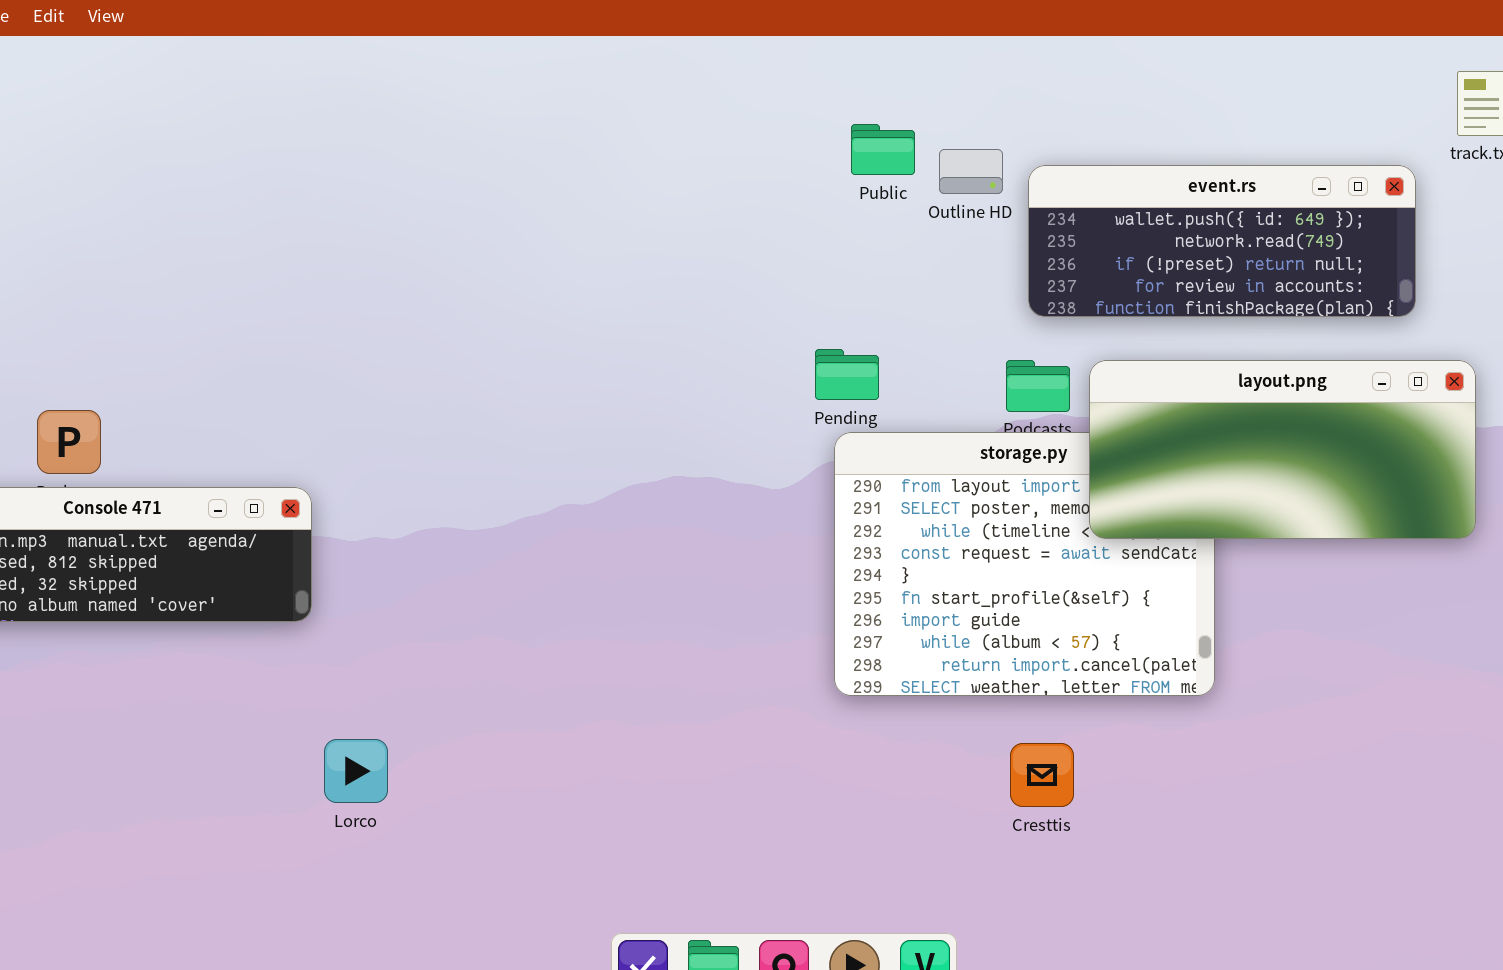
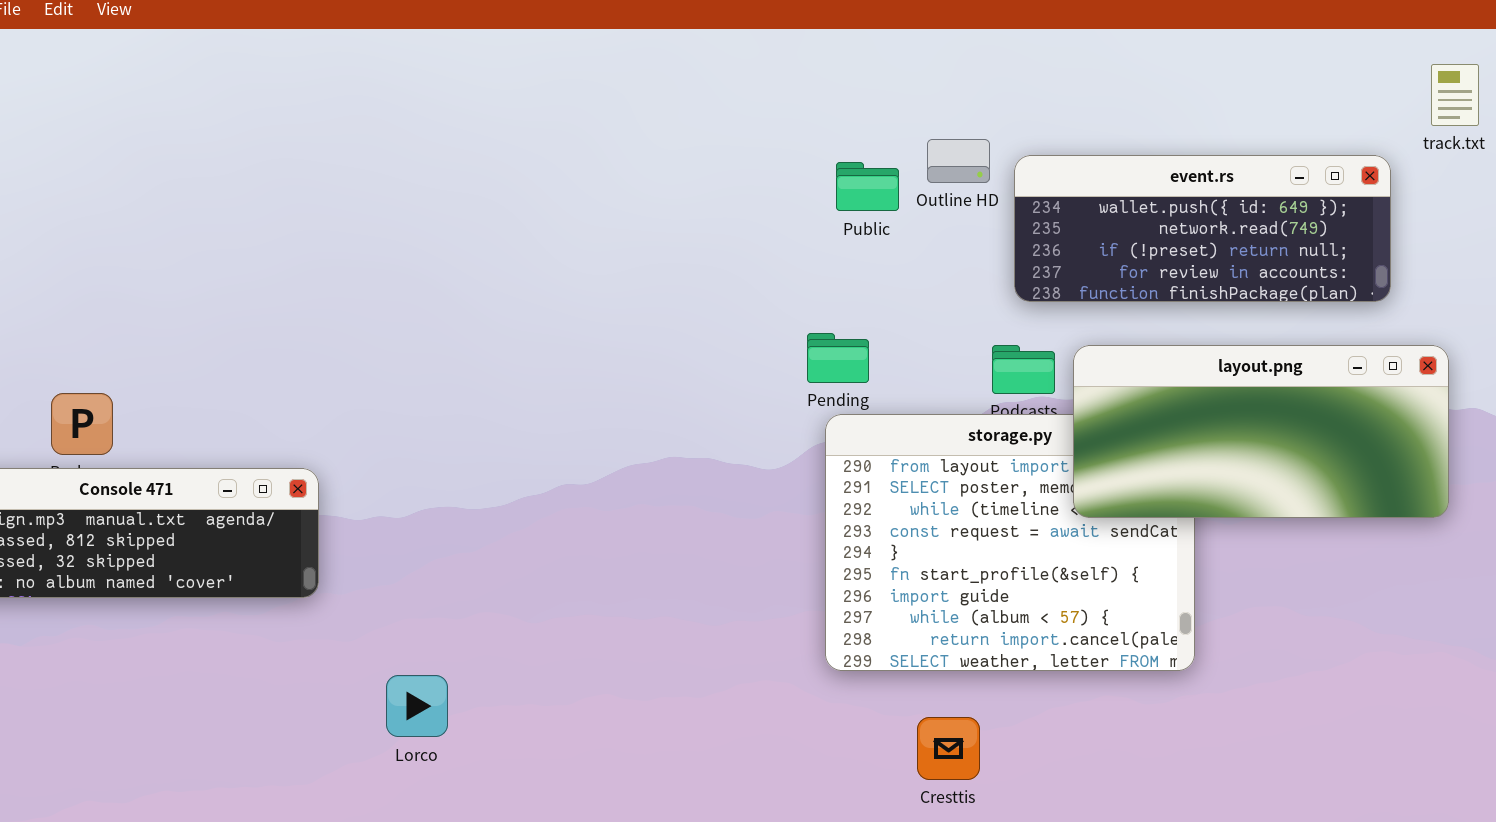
Public: [851,124,915,175] -> [836,162,899,211], moved
Lorco: [324,739,388,803] -> [386,675,448,737], moved
Cresttis: [1010,743,1074,807] -> [917,717,980,780], moved

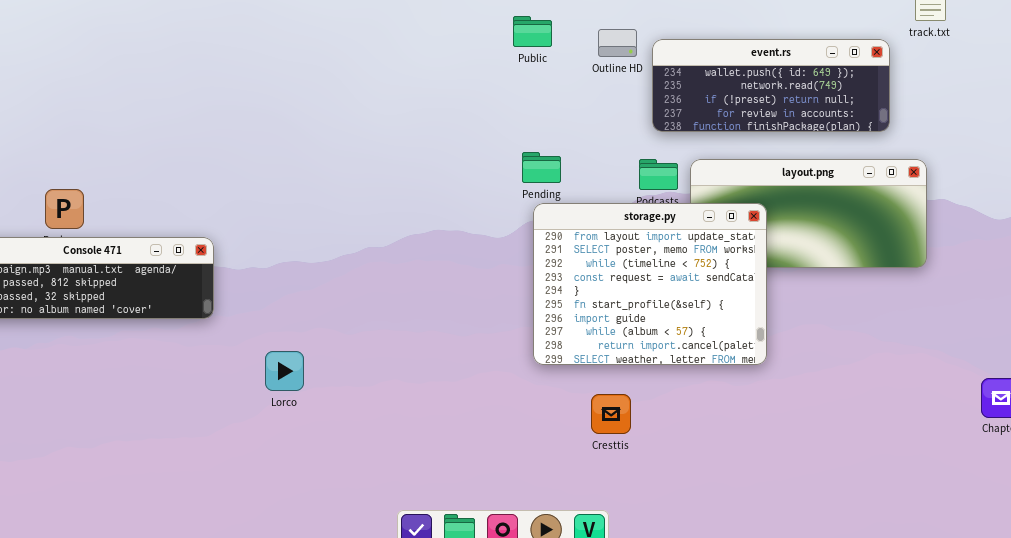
Public: [836,162,899,211] -> [513,16,552,47], moved
storage.py: [825,414,1195,671] -> [533,203,767,365], raised
Lorco: [386,675,448,737] -> [265,351,304,391], moved

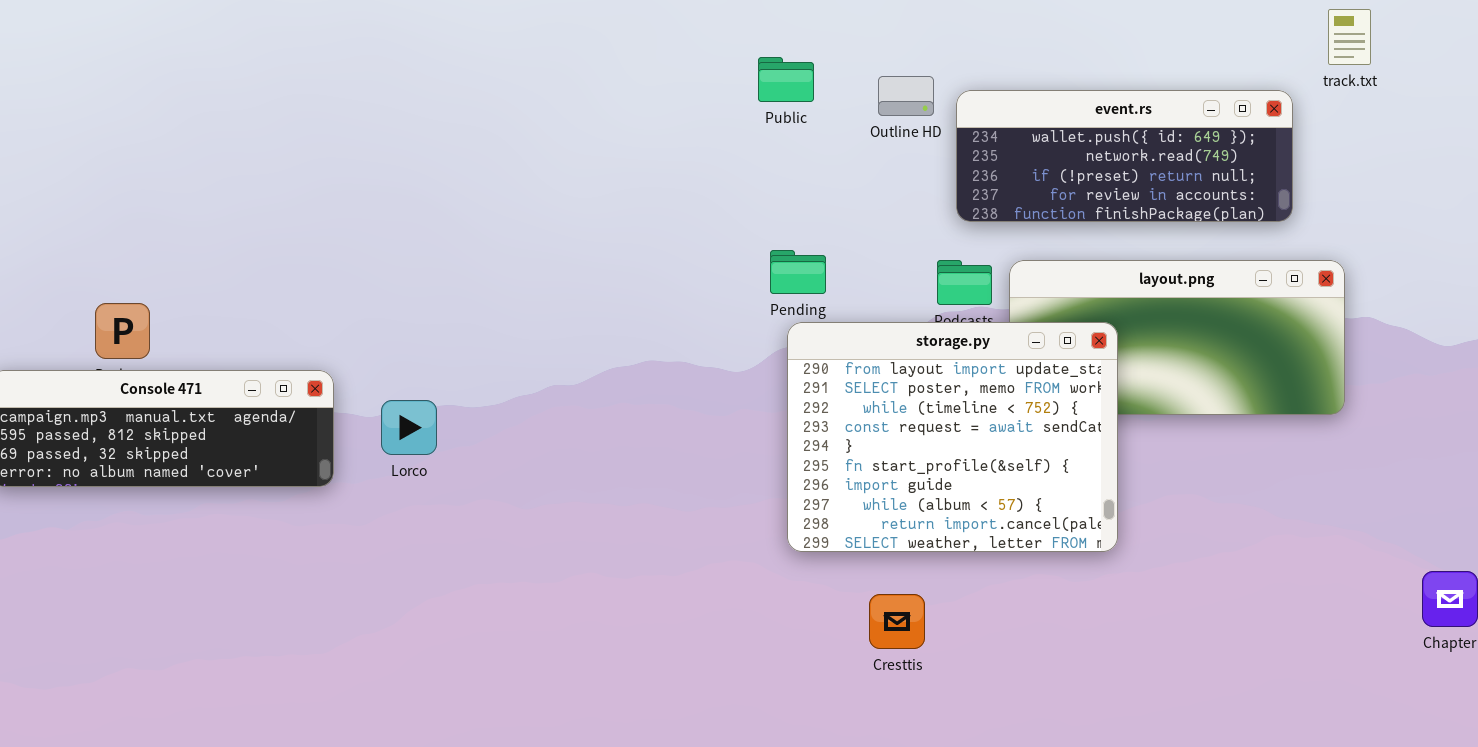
Lorco: [265,351,304,391] -> [381,400,437,455], moved

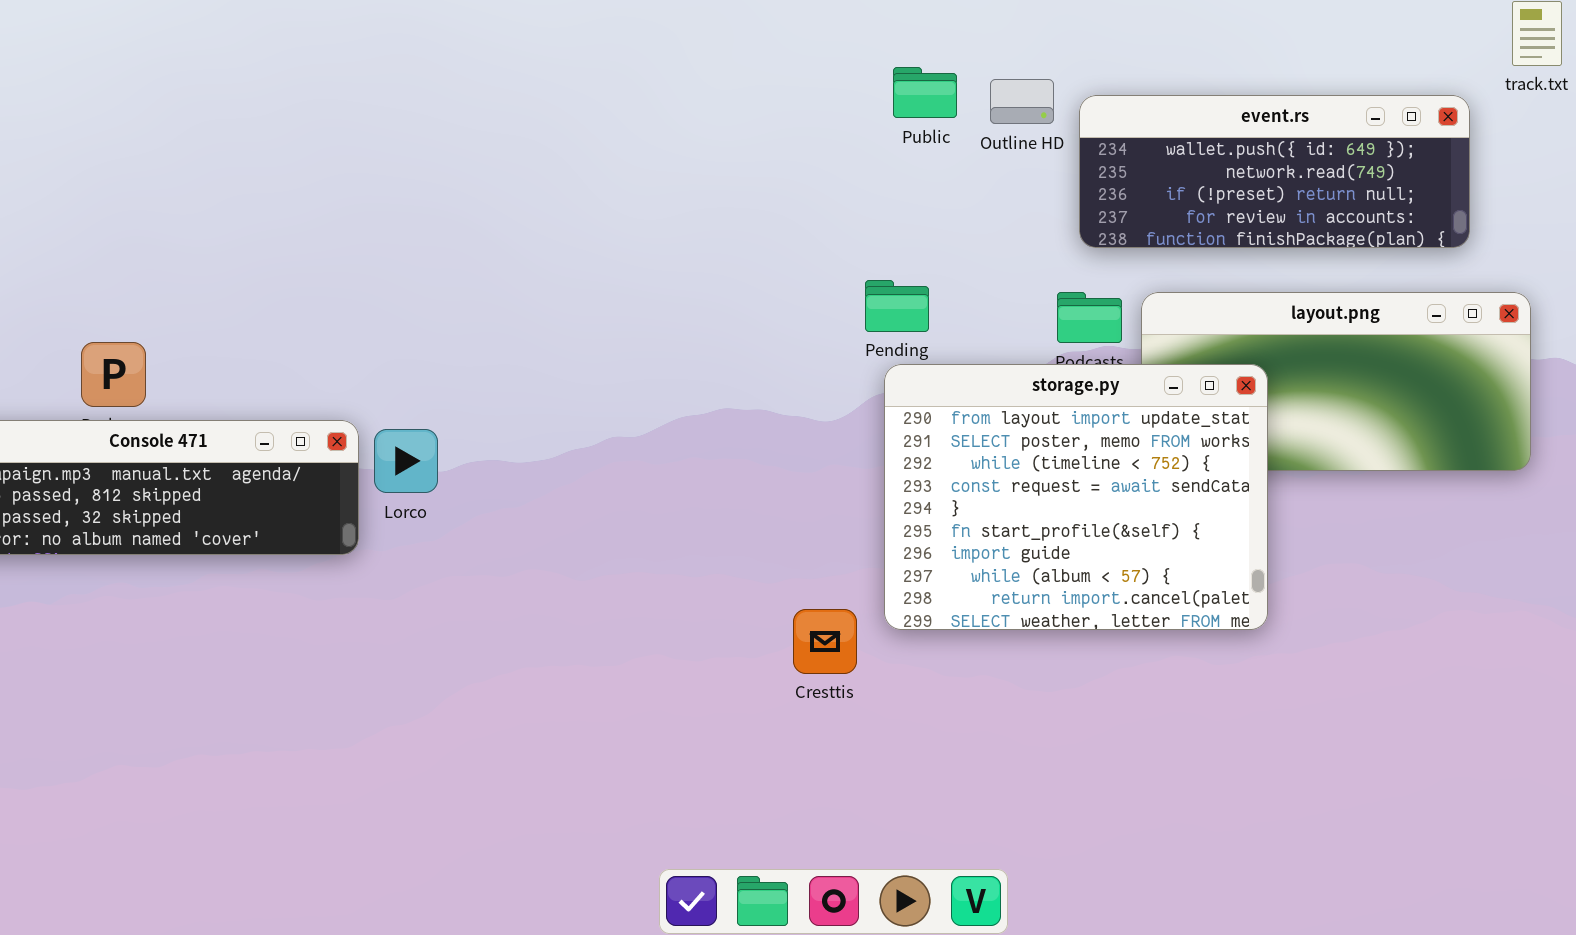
Public: [758,57,814,102] -> [893,67,957,118], moved
Lorco: [381,400,437,455] -> [374,429,438,493], moved
Cresttis: [869,594,925,649] -> [793,609,857,674], moved

